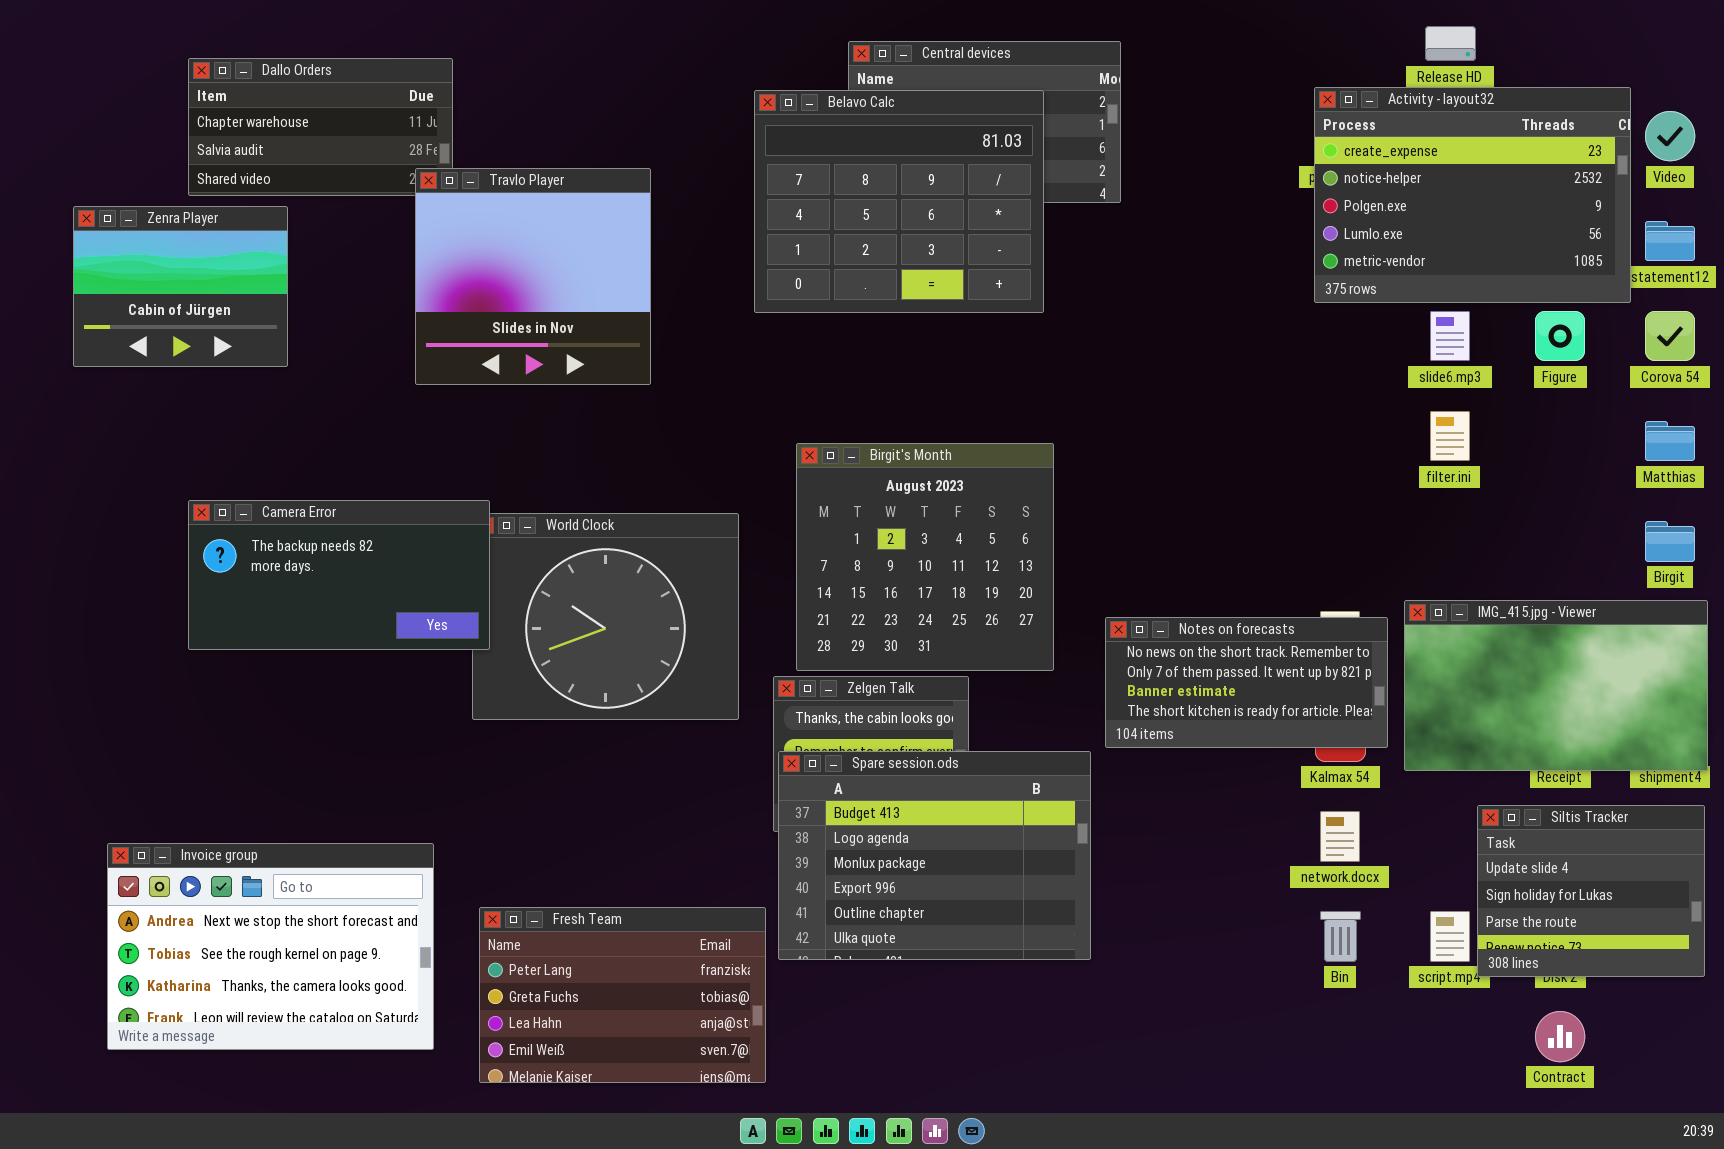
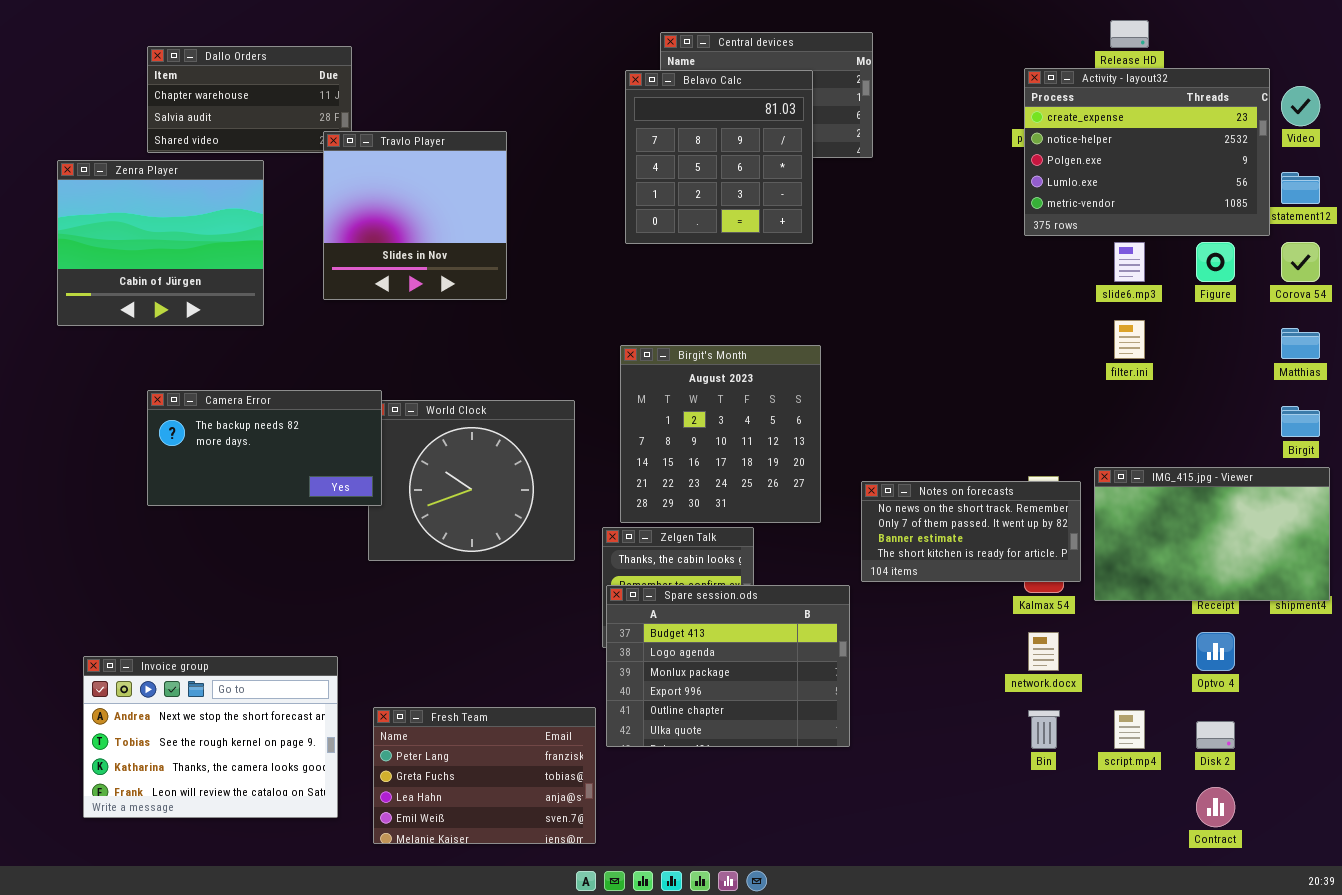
Belavo Calc: [754,90,1044,313] -> [625,70,813,244], resized
Zenra Player: [73,206,288,367] -> [57,160,264,326], resized
Siltis Tracker: [1477,805,1705,977] -> none, closed

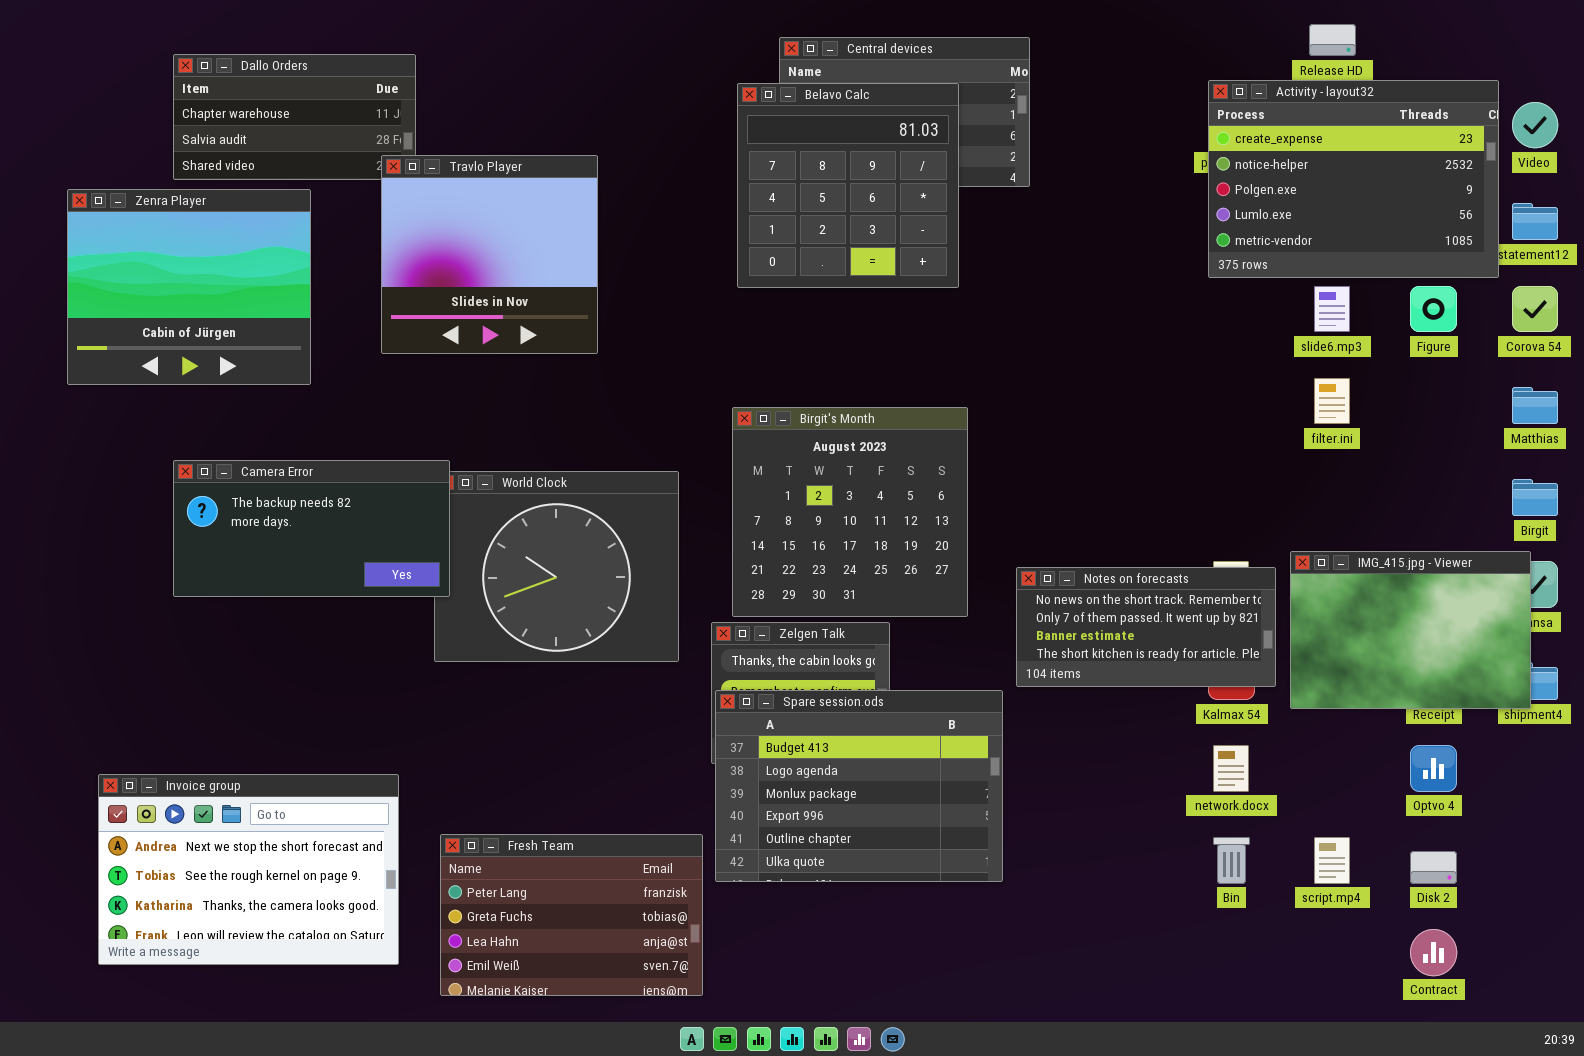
IMG_415.jpg - Viewer: [1094,467,1330,601] -> [1290,551,1531,709], resized

